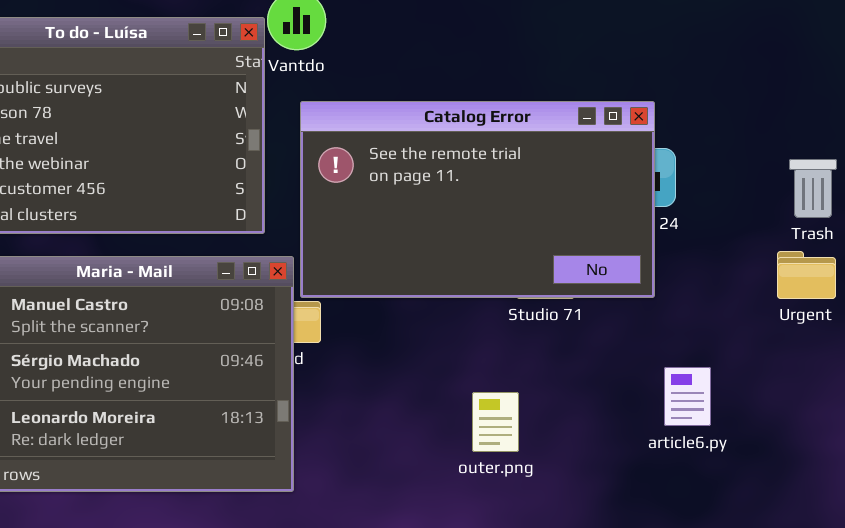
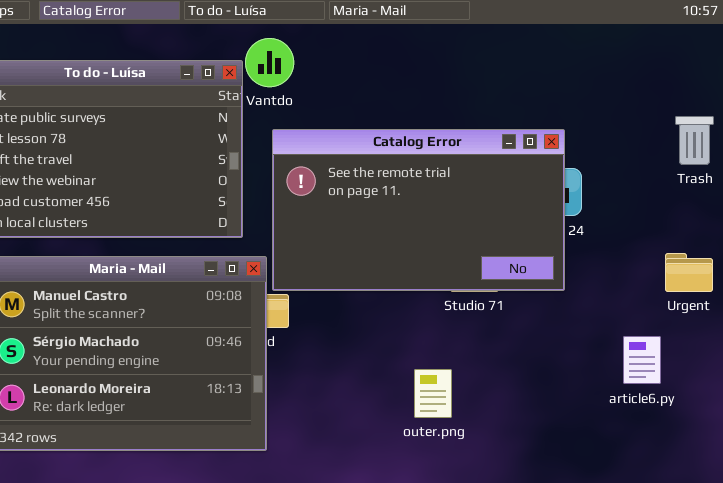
Trash: [789,159,837,218] -> [675,116,714,165], moved
article6.py: [664,367,711,426] -> [623,336,661,384], moved

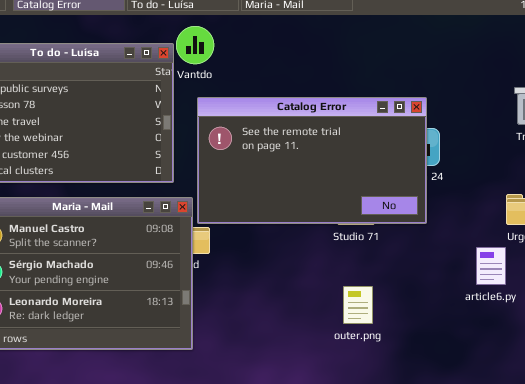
article6.py: [623,336,661,384] -> [476,247,506,285], moved
outer.png: [414,369,452,418] -> [343,286,373,324], moved

